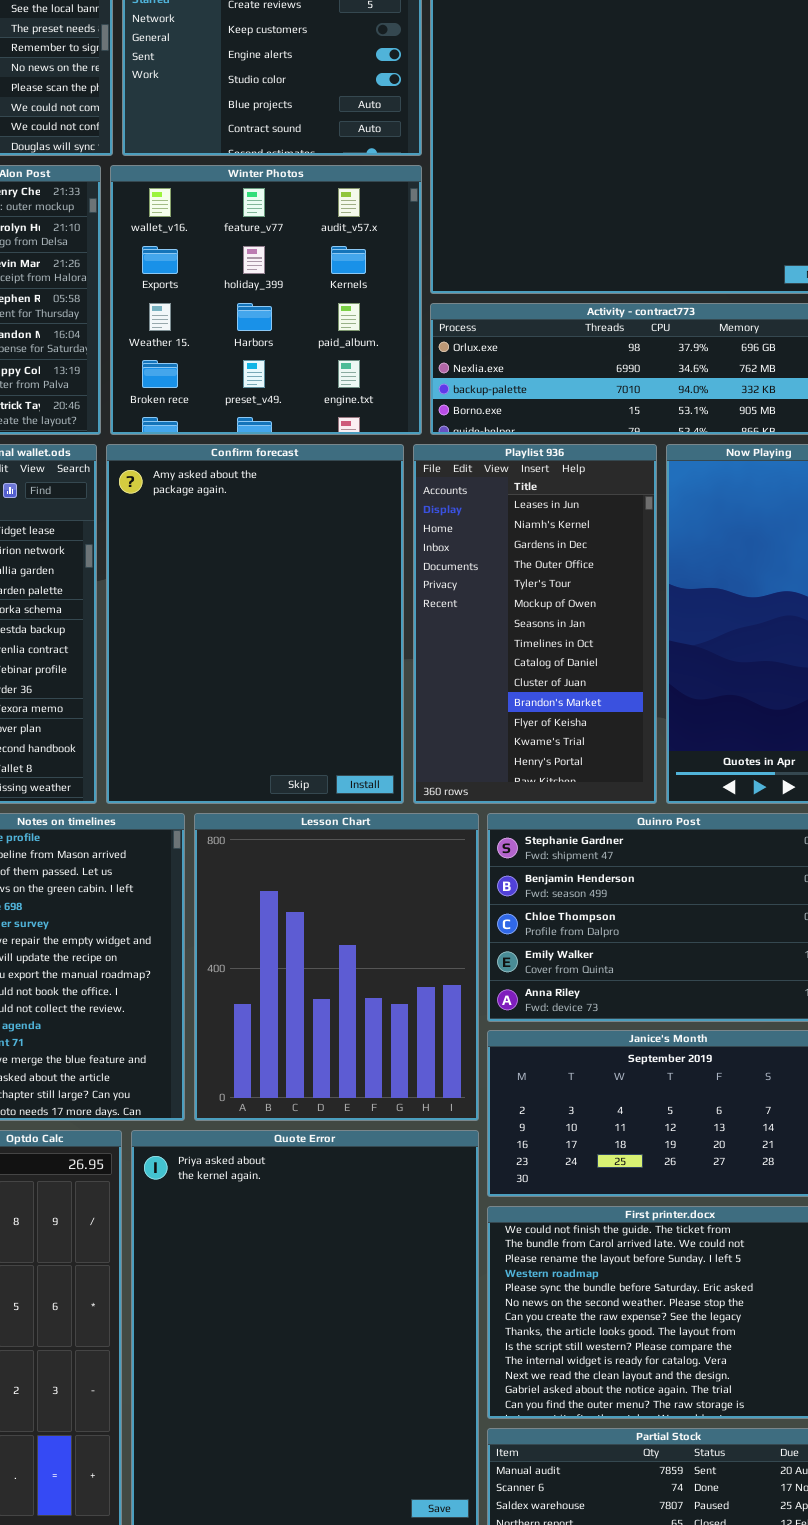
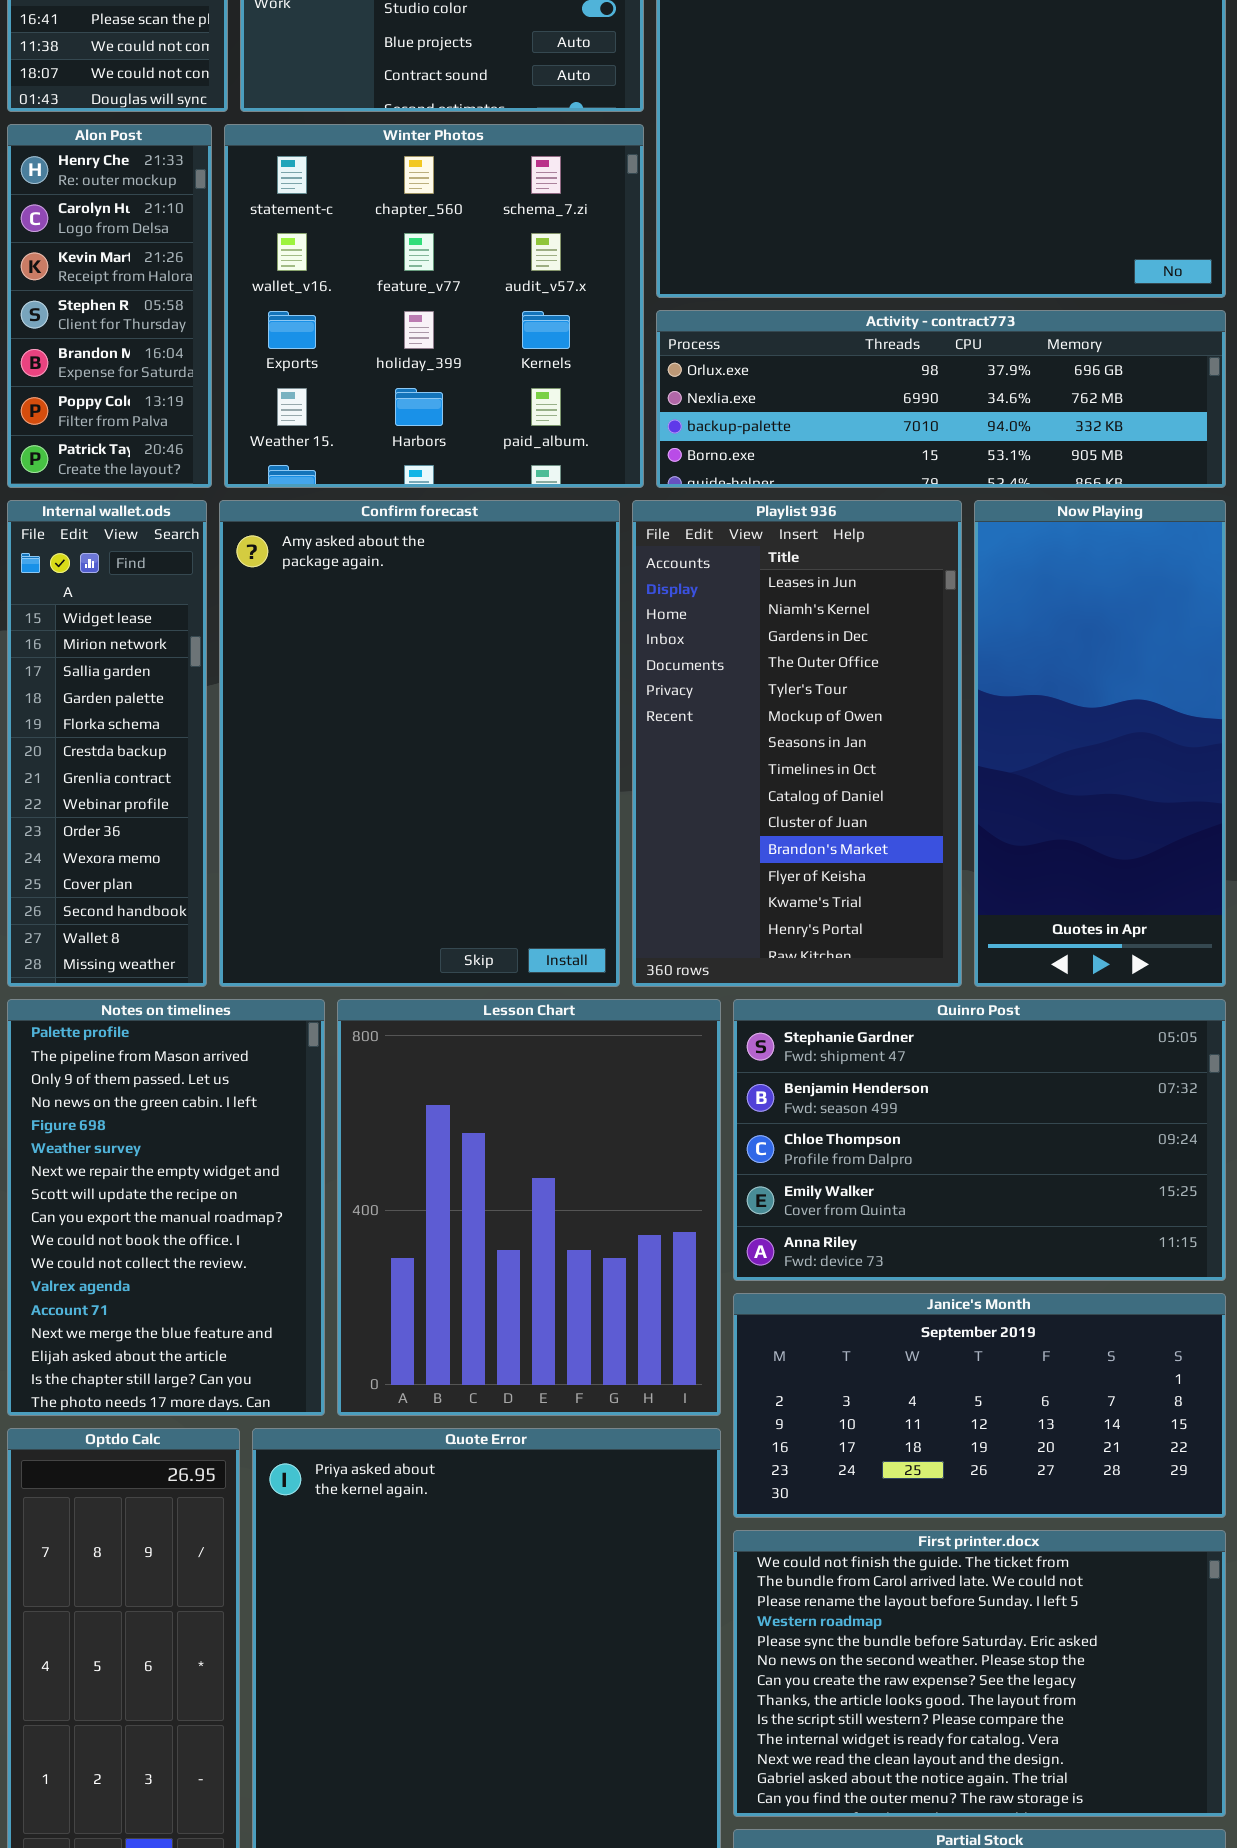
Winter Photos: [110,165,422,435] -> [224,124,644,488], scrolled up 1 row

